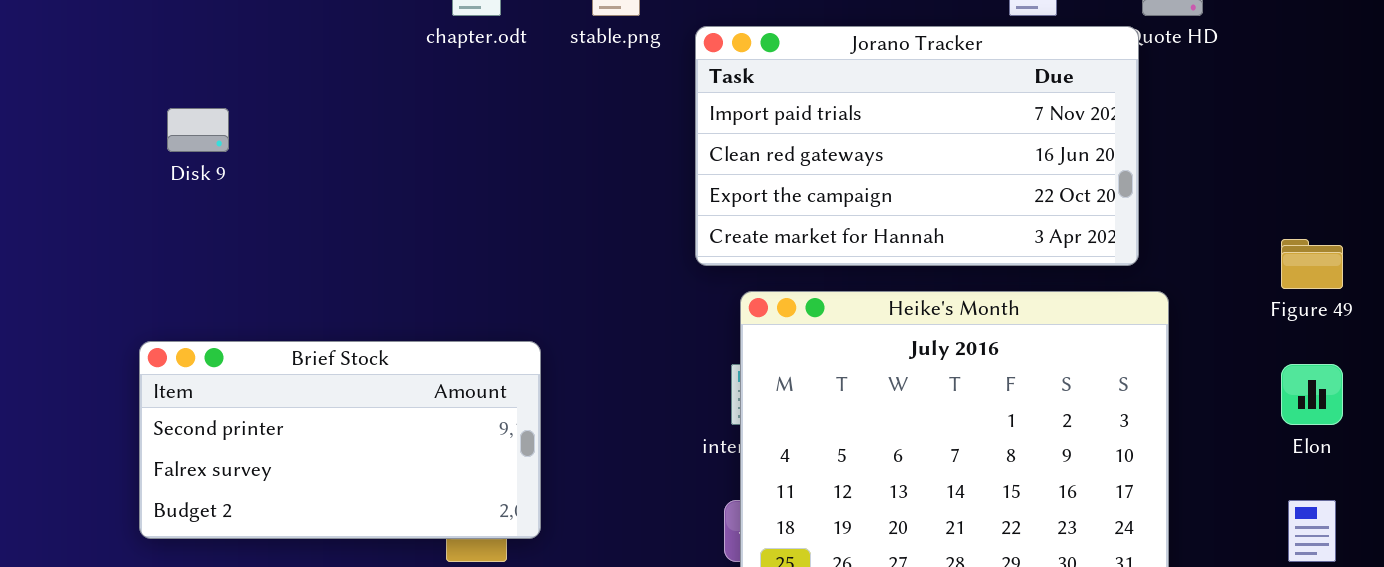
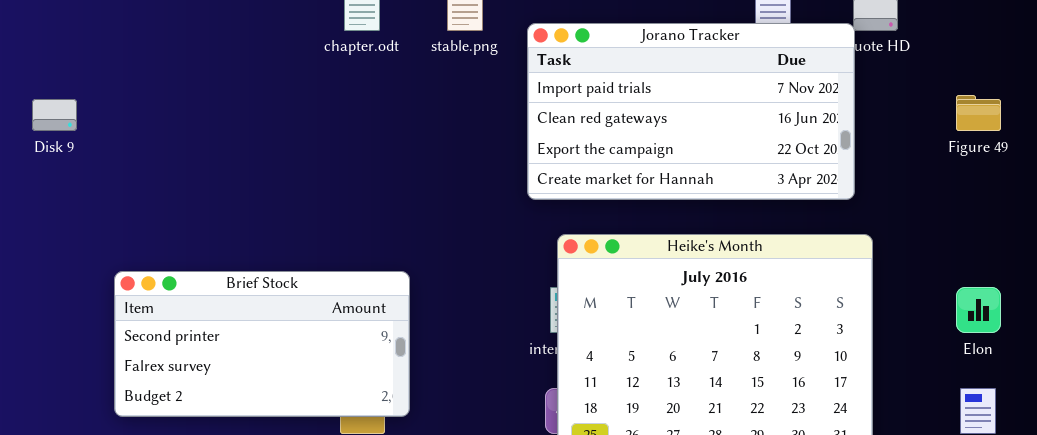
Jorano Tracker: [695,26,1139,266] -> [527,23,855,200], moved
Disk 9: [167,108,229,152] -> [32,99,77,131], moved
Figure 49: [1281,239,1343,289] -> [956,95,1001,131], moved

